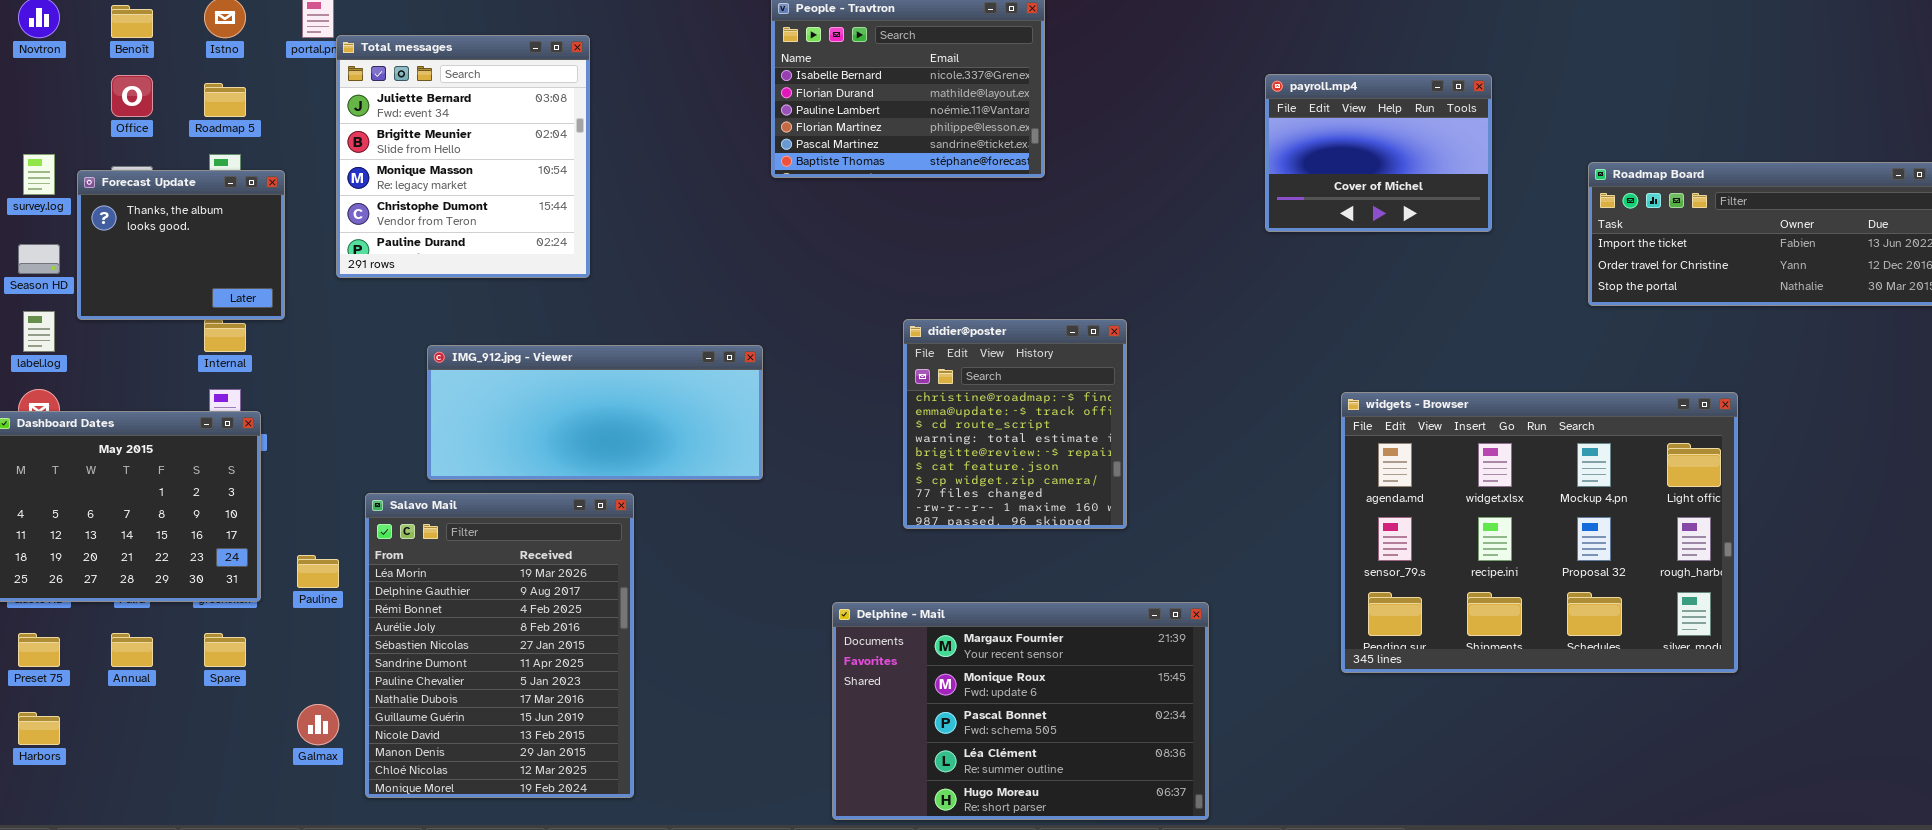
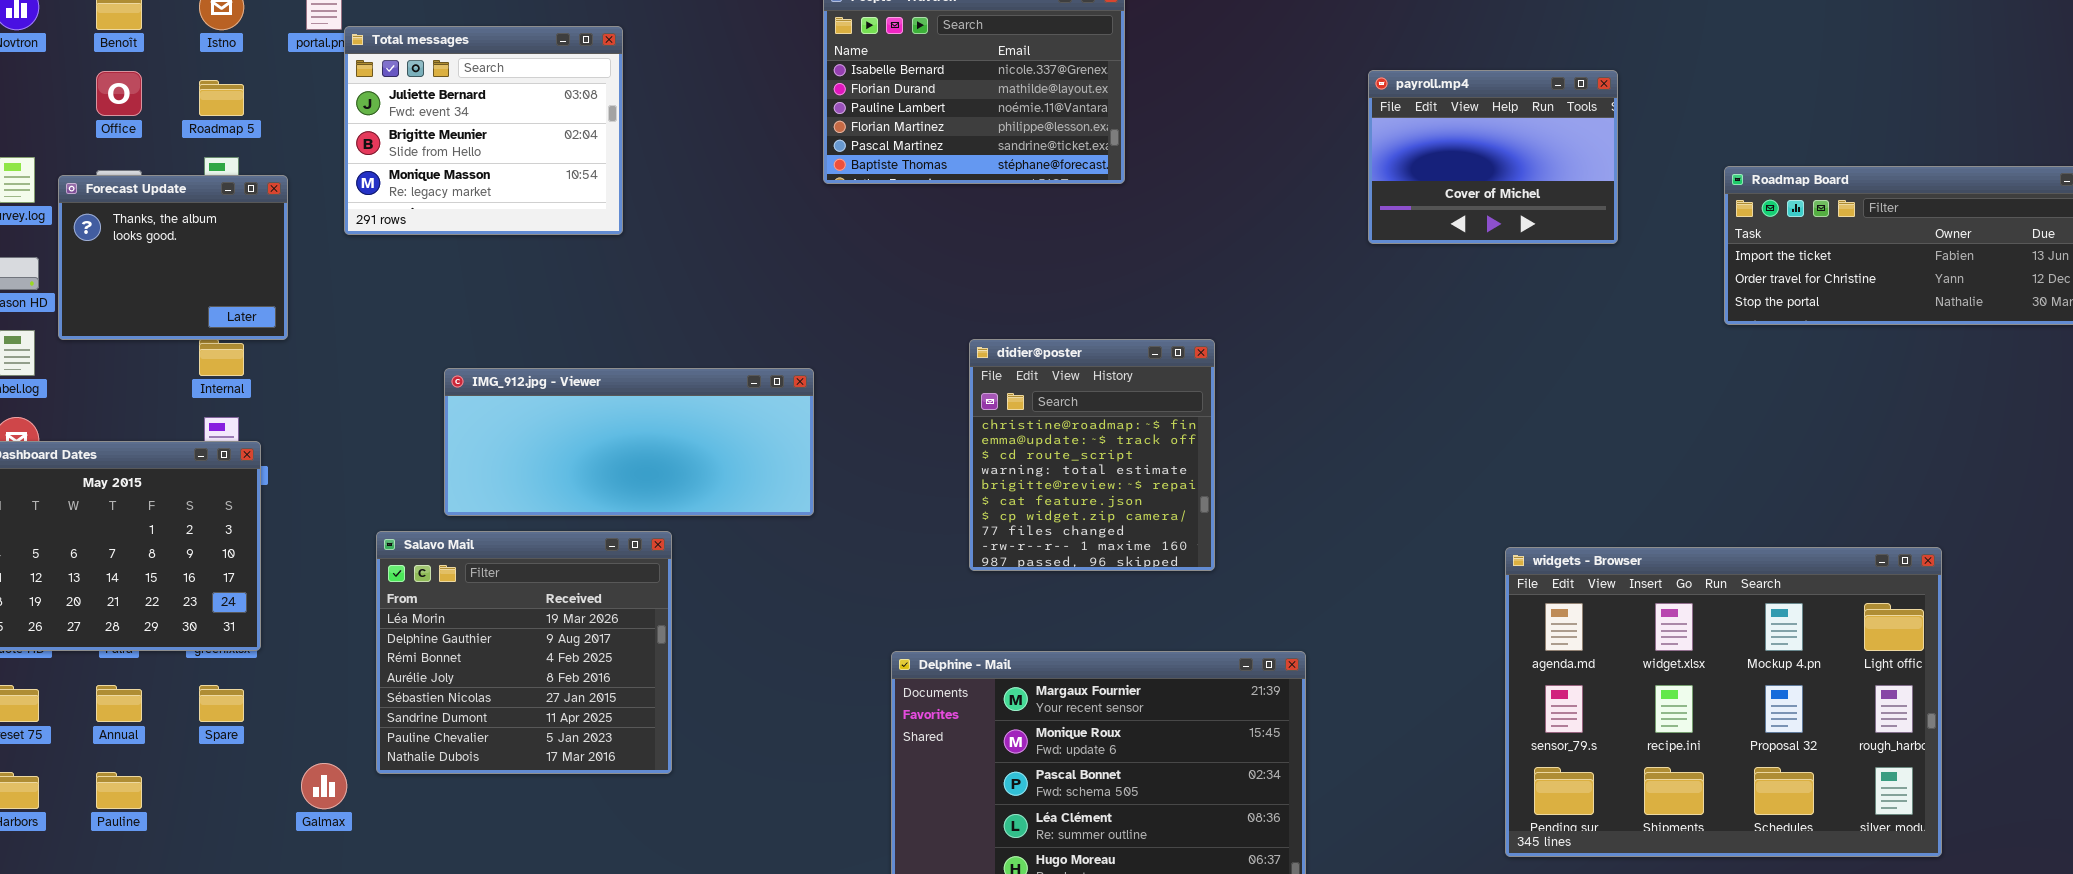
Total messages: [336,35,590,278] -> [344,26,623,235], resized
widgets - Browser: [1341,392,1738,673] -> [1505,547,1942,857], moved
Salavo Mail: [365,493,634,798] -> [376,531,672,774], resized
Pauline: [297,555,339,588] -> [96,772,142,809], moved

